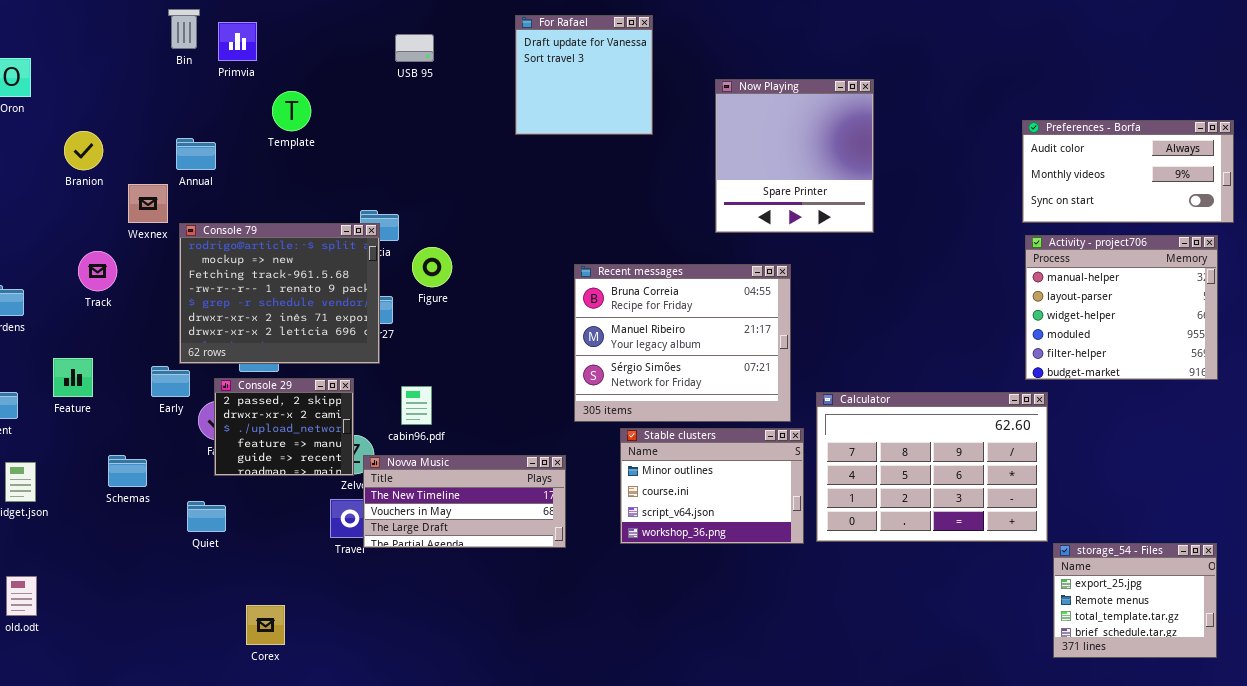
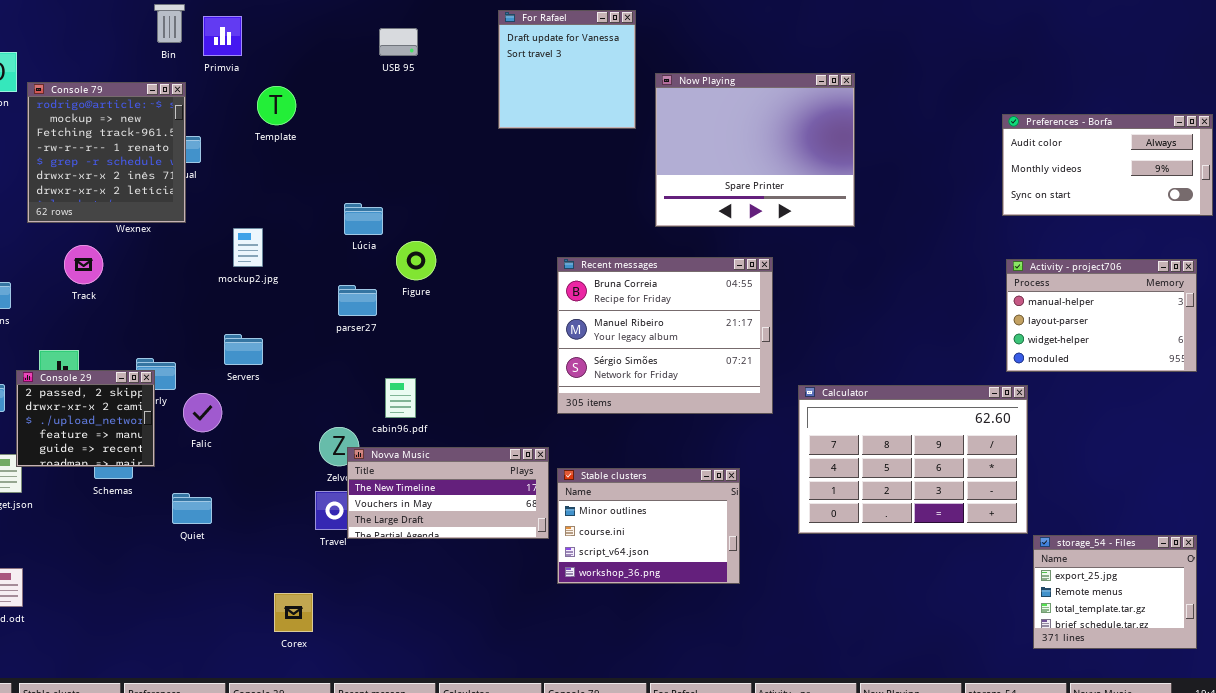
Now Playing: [715,79,874,233] -> [655,73,855,227], resized
Console 79: [179,223,380,364] -> [27,82,186,223], moved, resized
Activity - project706: [1025,235,1218,380] -> [1006,259,1197,372], resized
Console 29: [214,378,354,476] -> [16,370,155,467], moved
Stable clusters: [620,428,804,544] -> [557,468,740,584], moved
Corex: [246,605,285,645] -> [274,593,313,632], moved

